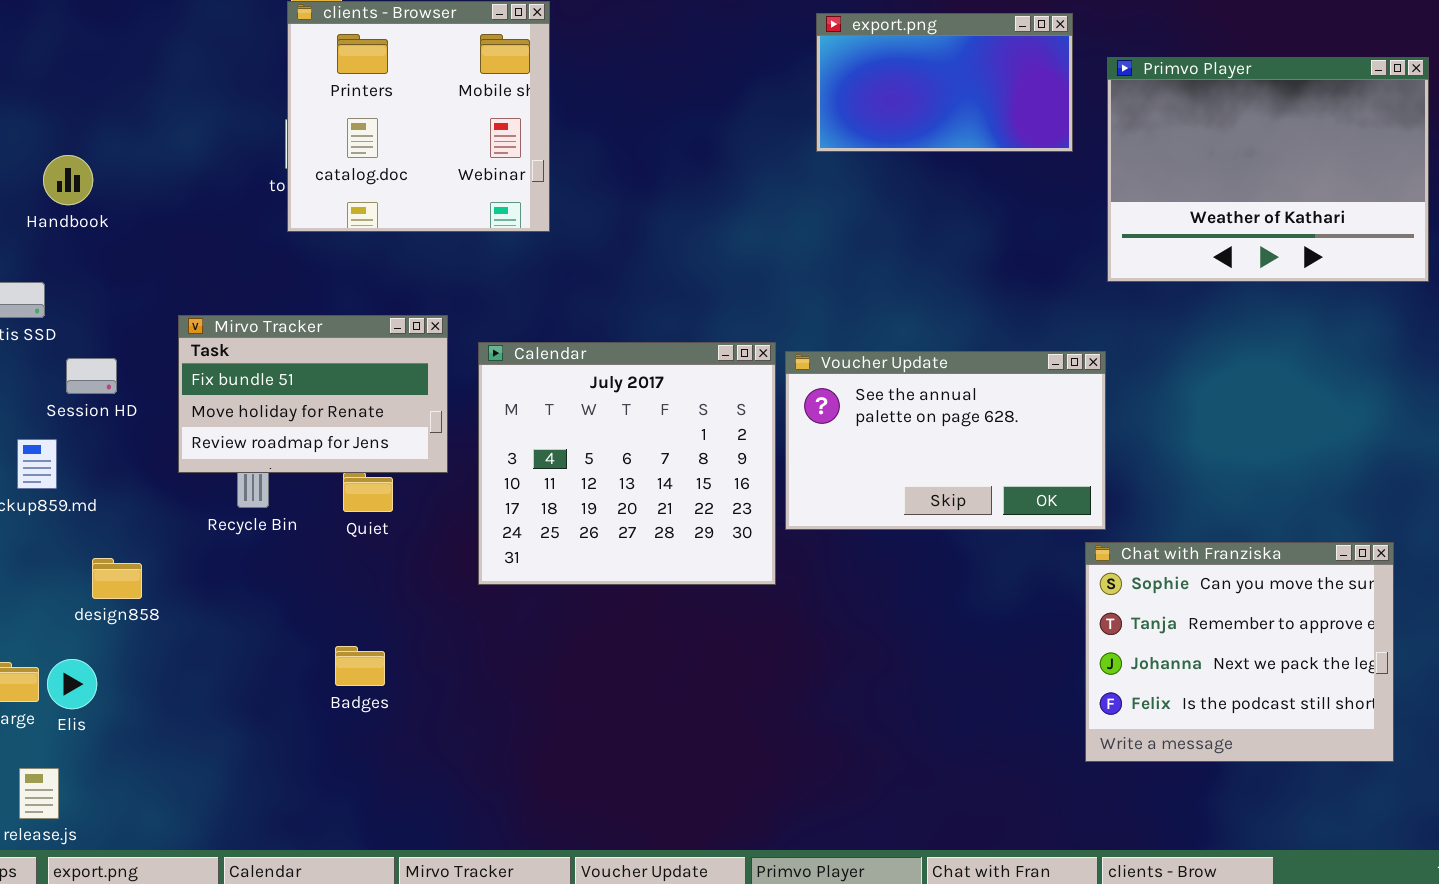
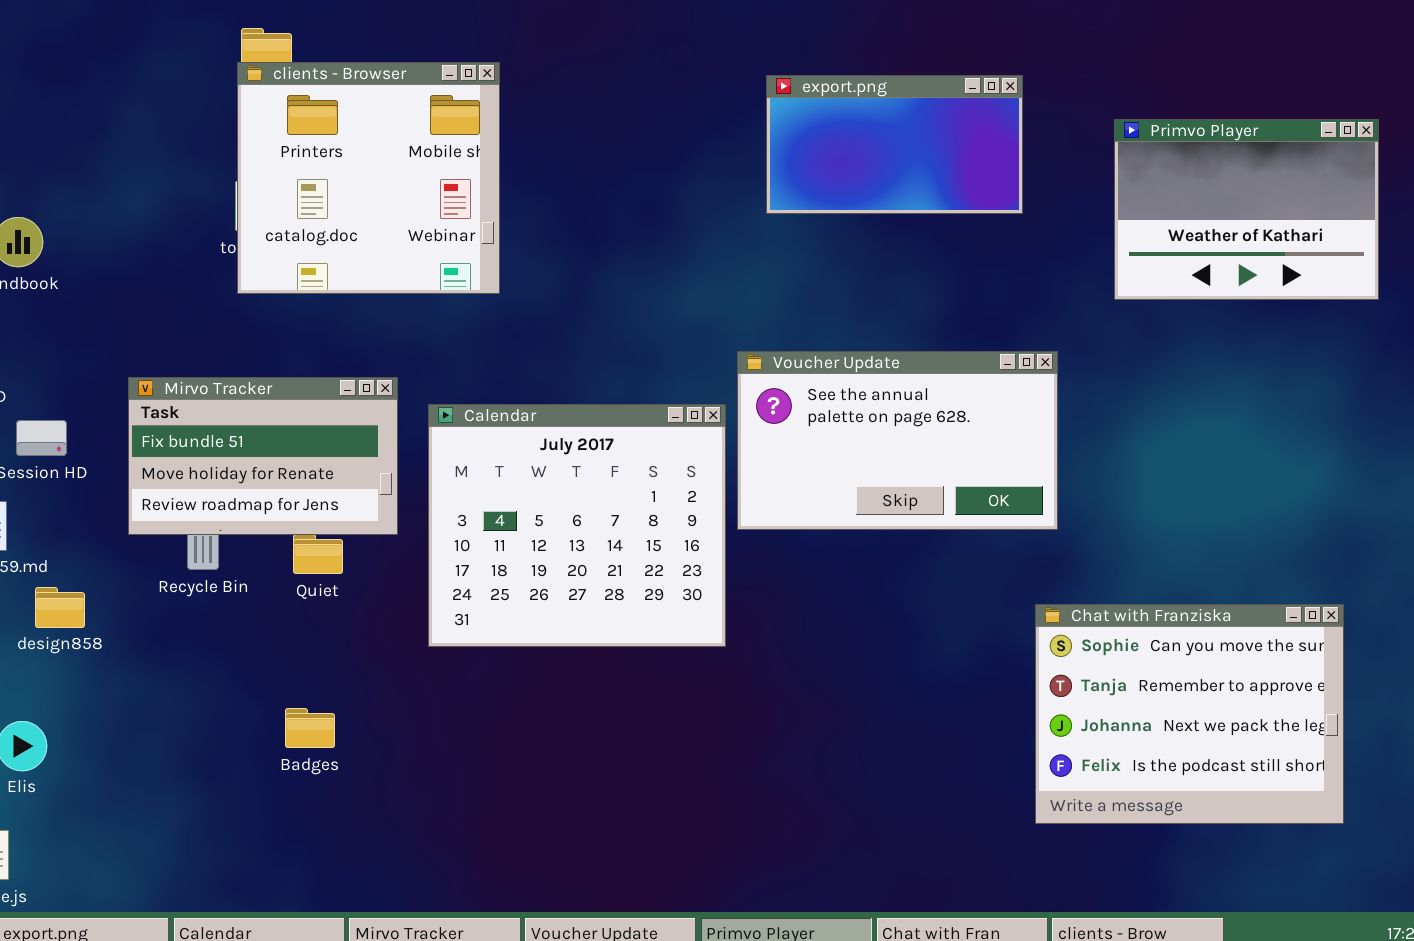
Primvo Player: [1107,57,1429,282] -> [1114,119,1379,300], resized
Voucher Update: [785,351,1106,530] -> [737,351,1058,530], moved
design858: [92,558,142,599] -> [35,587,85,628], moved

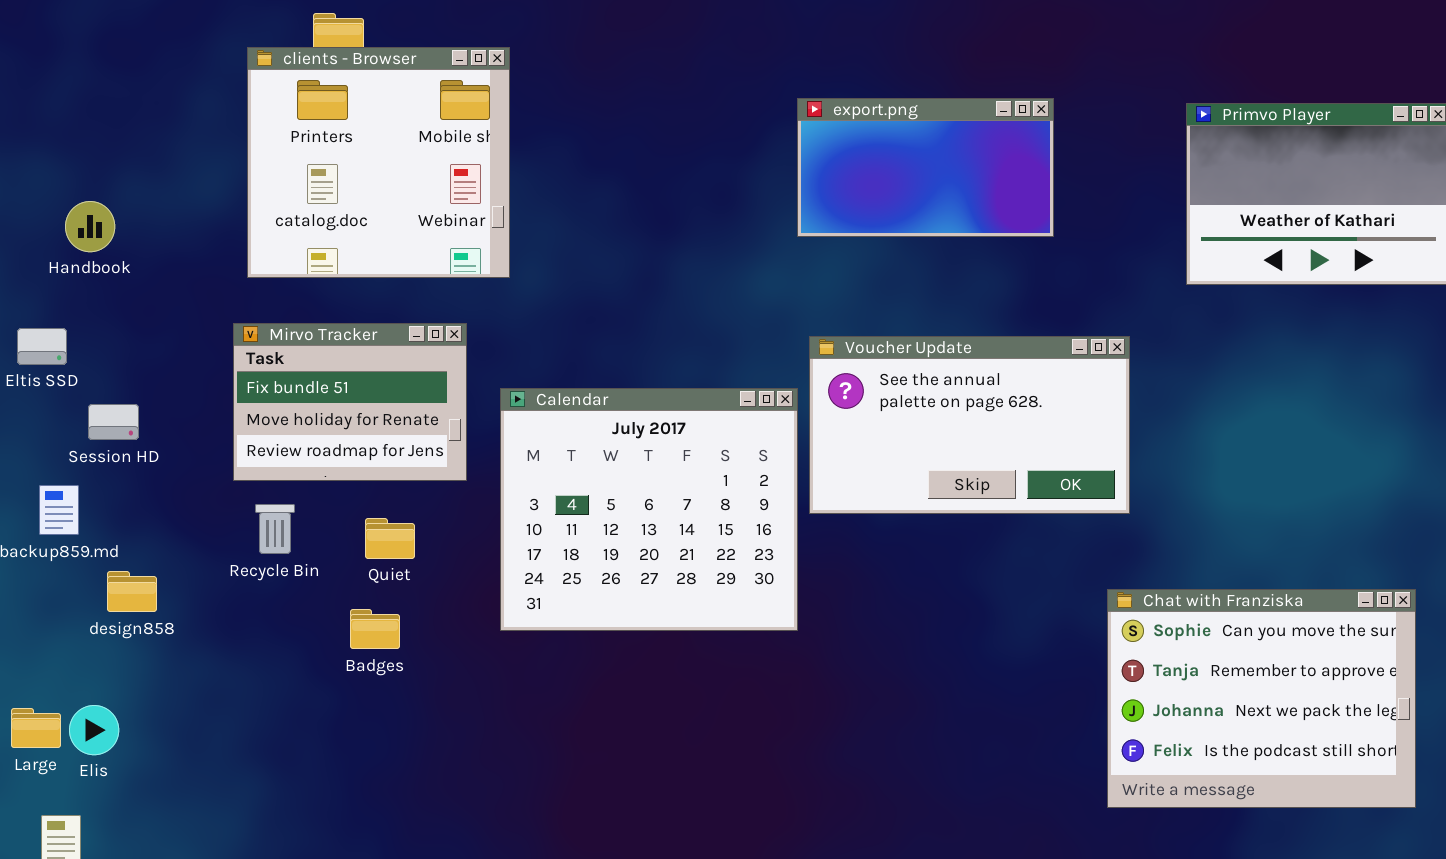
clients - Browser: [237,62,500,294] -> [247,47,510,278], moved
export.png: [766,75,1023,214] -> [797,98,1054,237], moved
Mirvo Tracker: [128,377,398,535] -> [233,323,467,481], moved, resized
Badges: [285,708,335,748] -> [350,609,400,649], moved

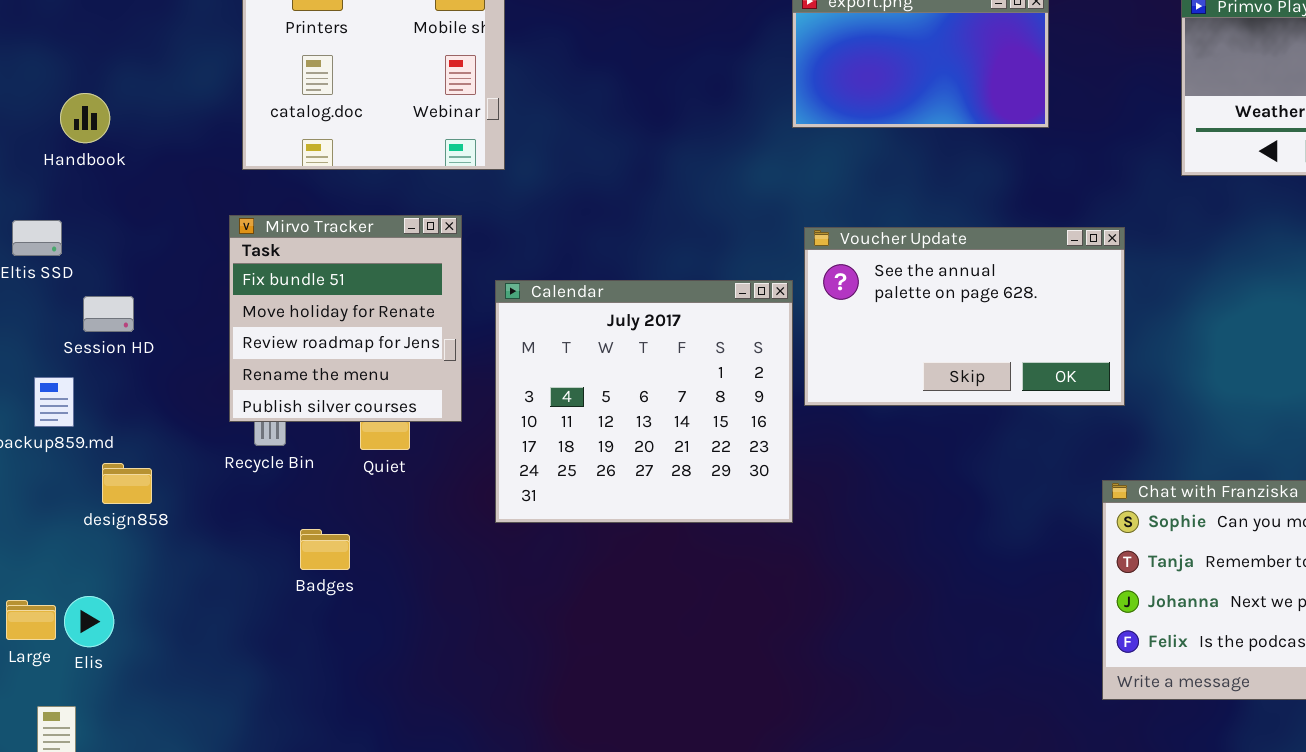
Mirvo Tracker: [233,323,467,481] -> [229,215,462,422], resized
Badges: [350,609,400,649] -> [300,529,350,570], moved

